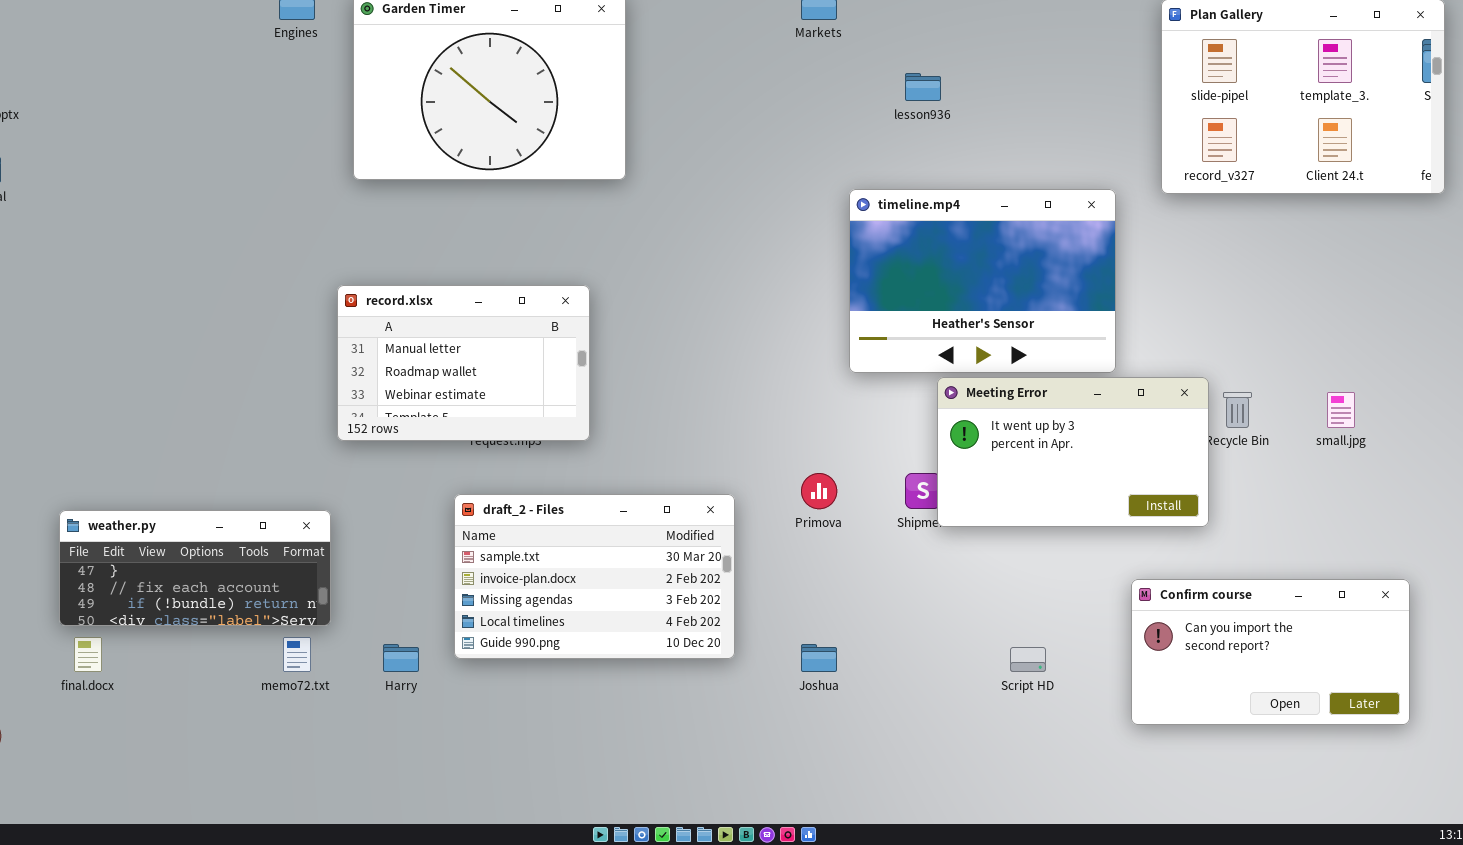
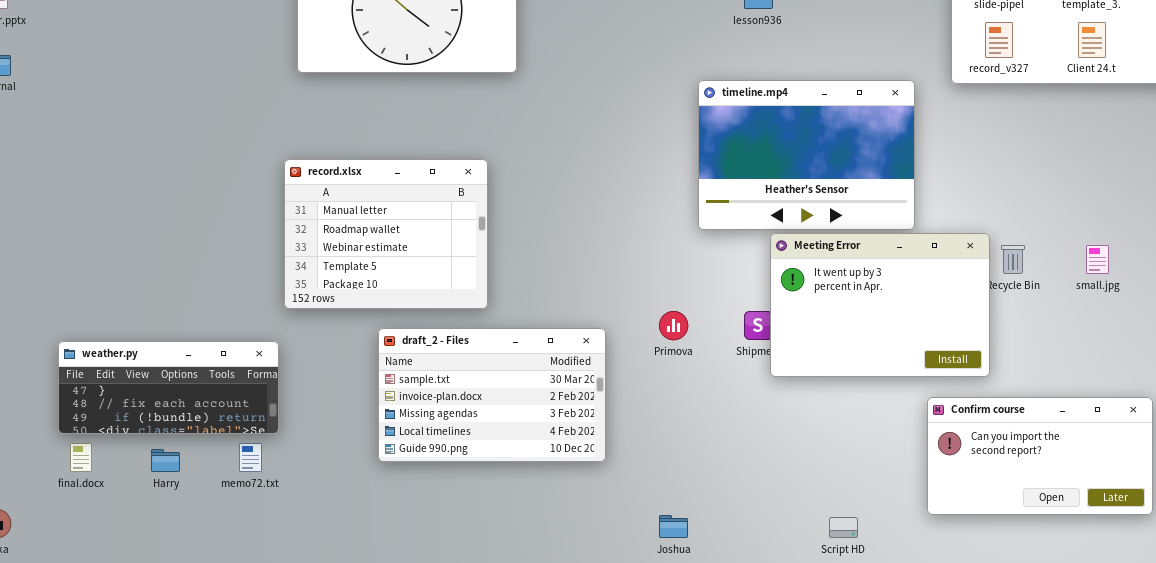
record.xlsx: [337,285,590,441] -> [284,159,488,309], resized
Meeting Error: [937,377,1209,527] -> [770,233,990,377], resized
Harry: [383,644,419,672] -> [151,449,180,472], moved
Joshua: [801,644,837,672] -> [659,515,688,538], moved
Script HD: [1010,647,1046,672] -> [829,517,858,538], moved

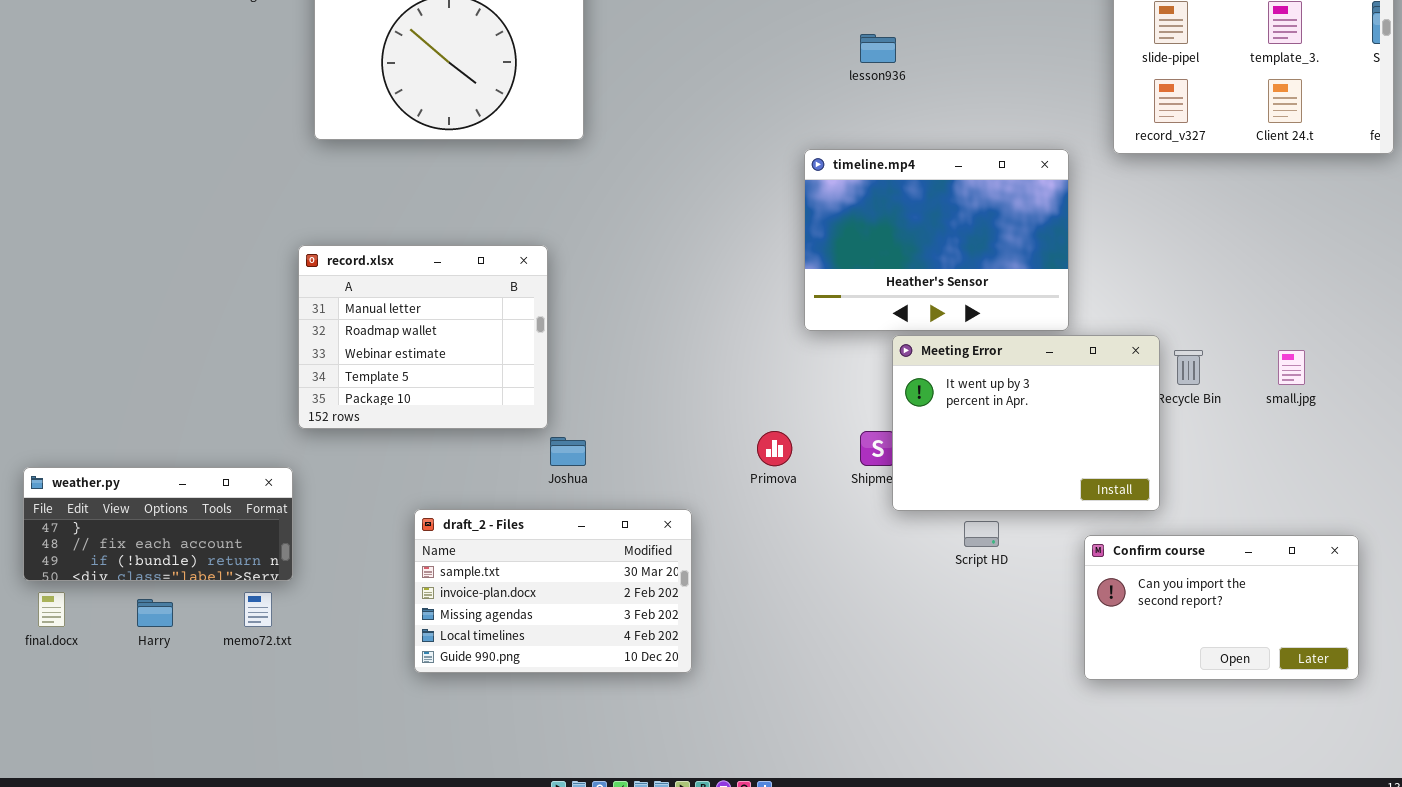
draft_2 - Files: [378,328,606,462] -> [414,509,692,673], moved
Joshua: [659,515,688,538] -> [550,437,586,466], moved
Script HD: [829,517,858,538] -> [964,521,999,547], moved

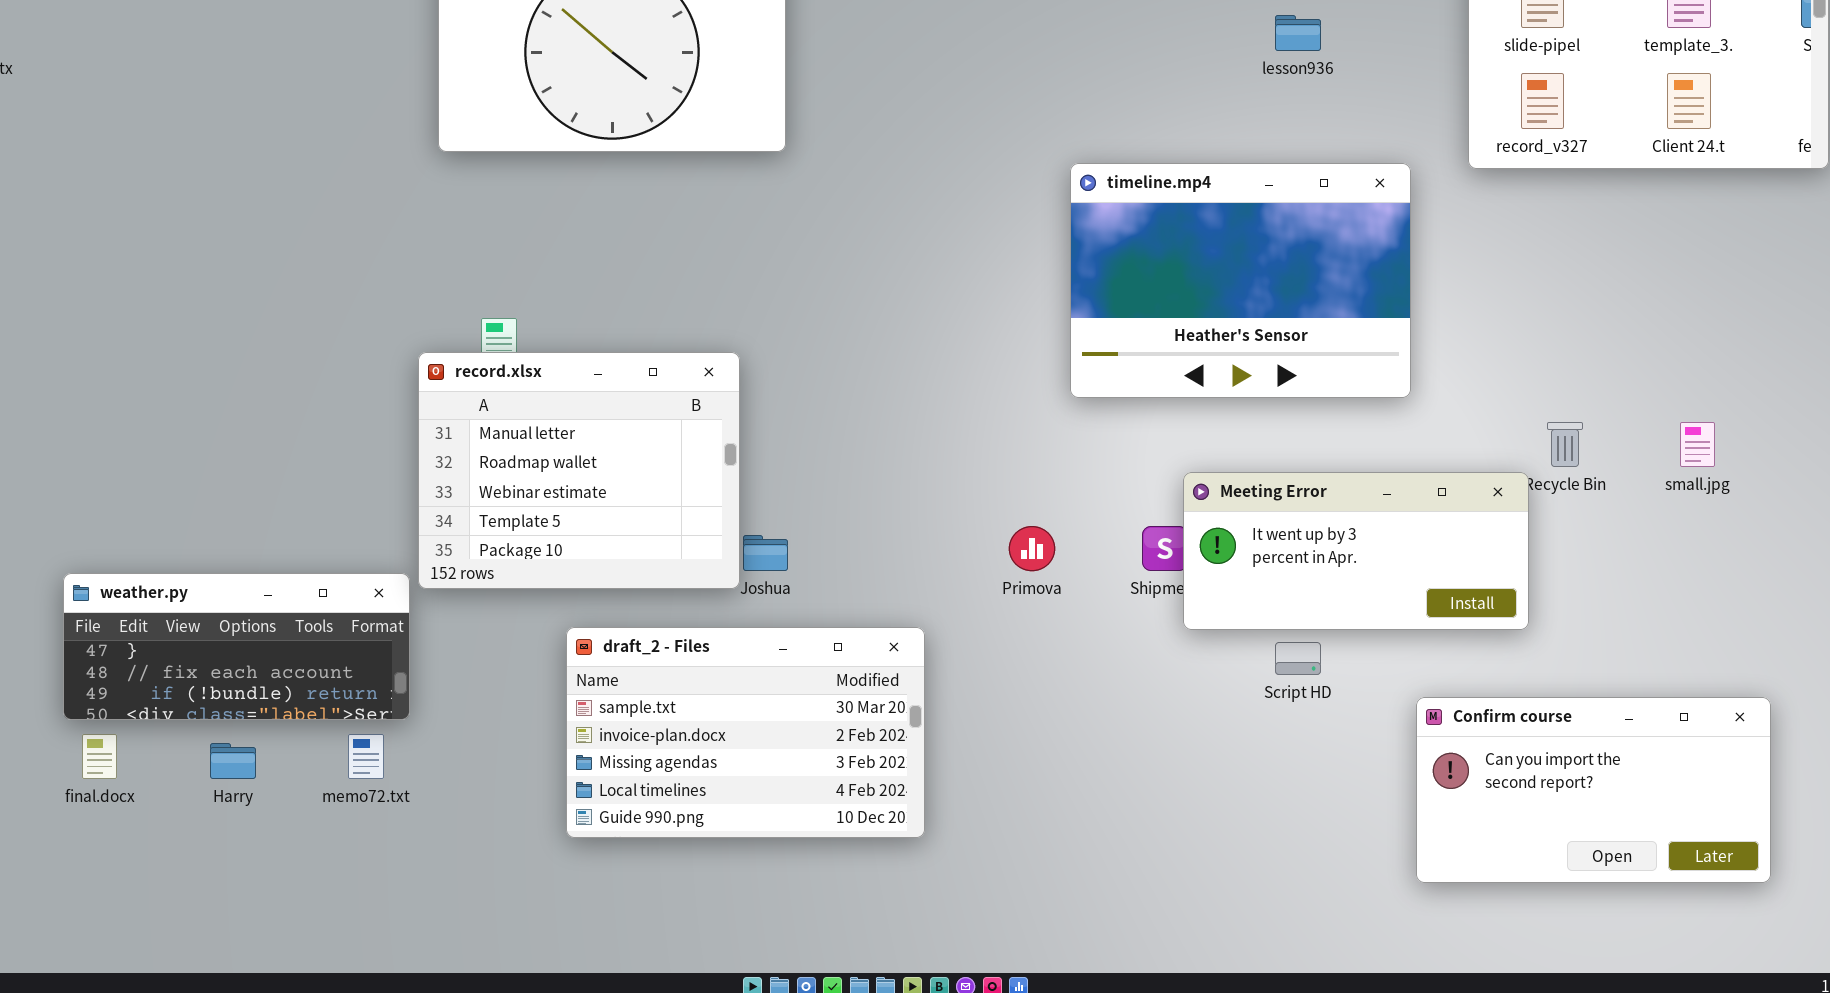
lesson936: [860,34,896,63] -> [1275,15,1321,51], moved
record.xlsx: [298,245,548,429] -> [418,352,740,589], moved
Meeting Error: [892,335,1160,511] -> [1183,472,1529,630], resized
Confirm course: [1084,535,1359,680] -> [1416,697,1771,883], moved

